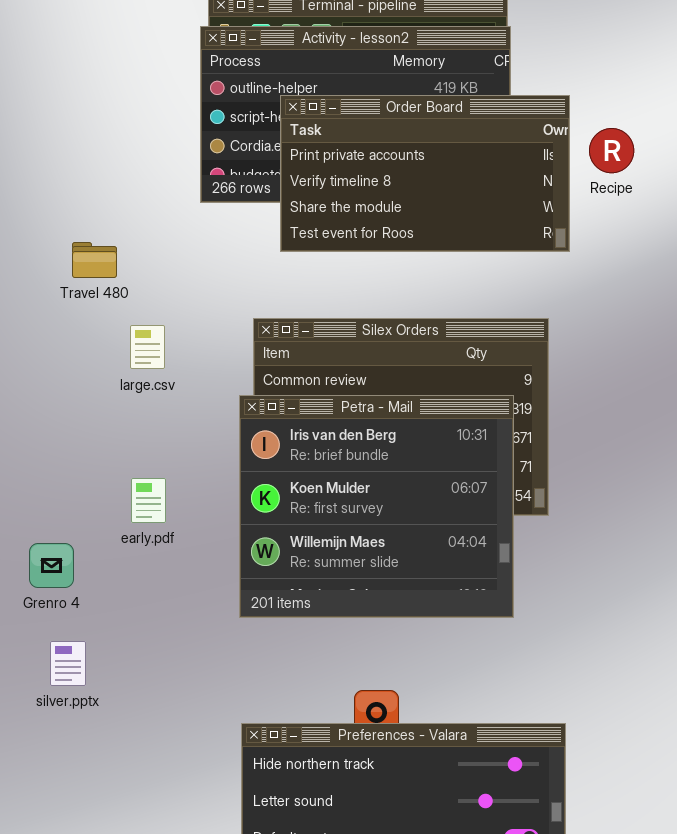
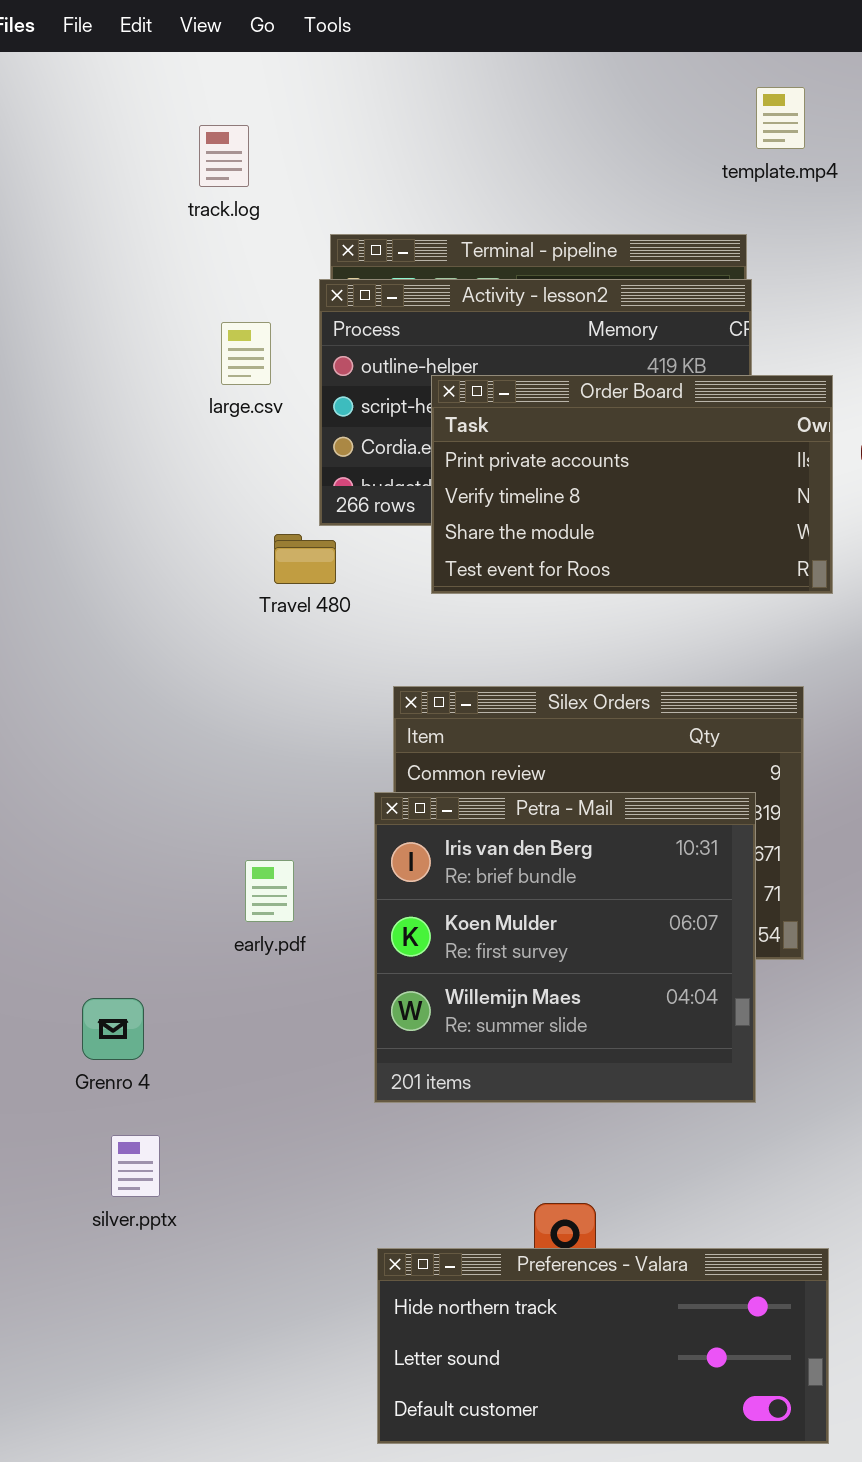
Travel 480: [72,242,117,278] -> [274,534,336,584], moved
large.csv: [130,325,165,369] -> [221,322,271,385], moved
early.pdf: [131,478,166,523] -> [245,860,294,922], moved

